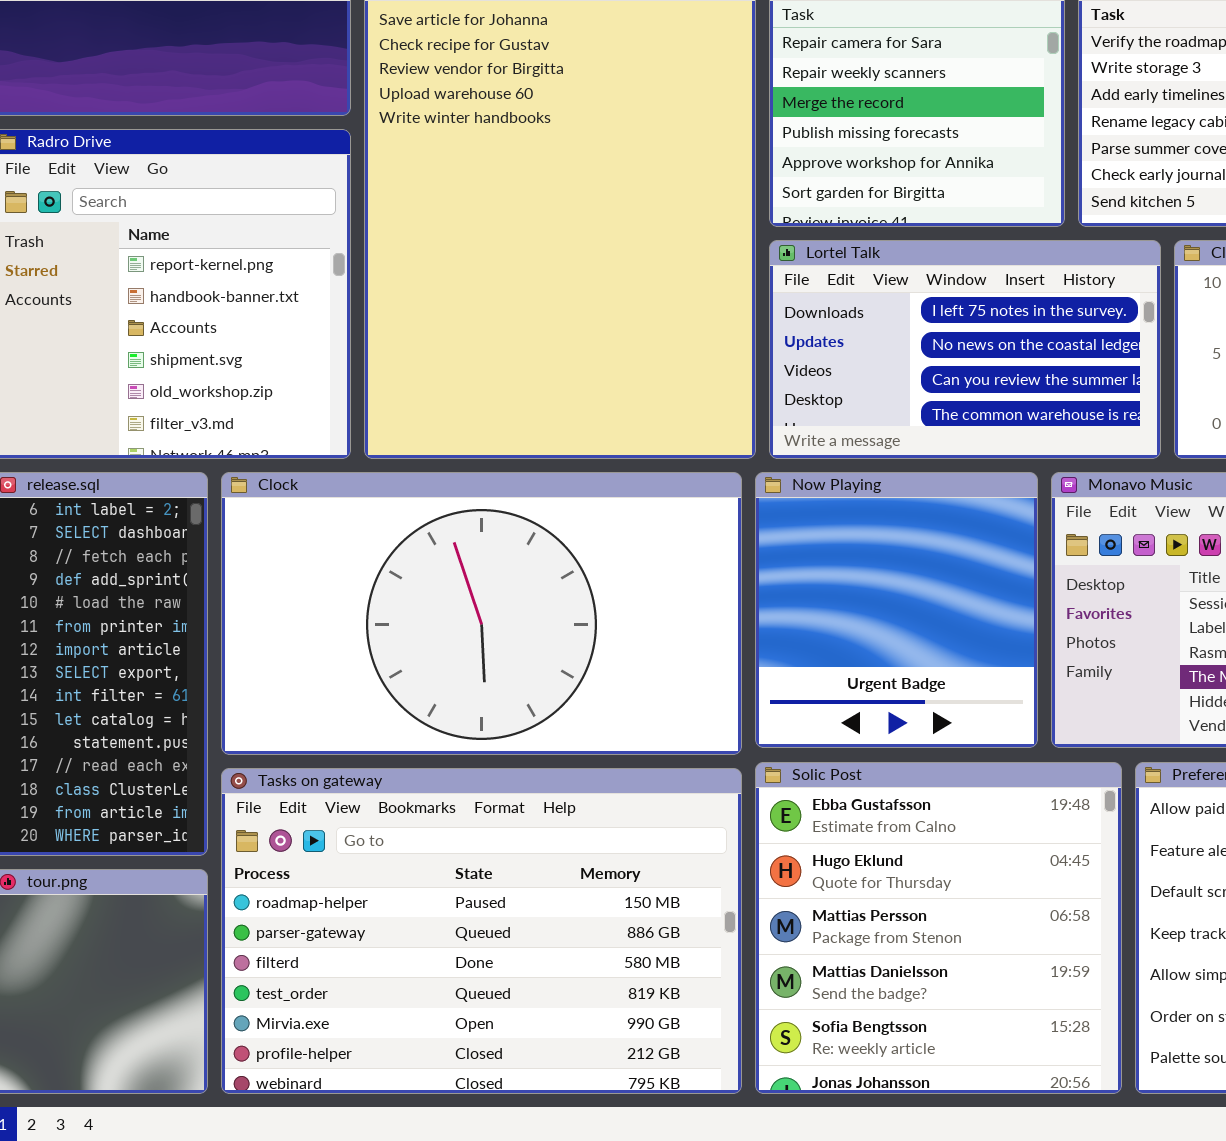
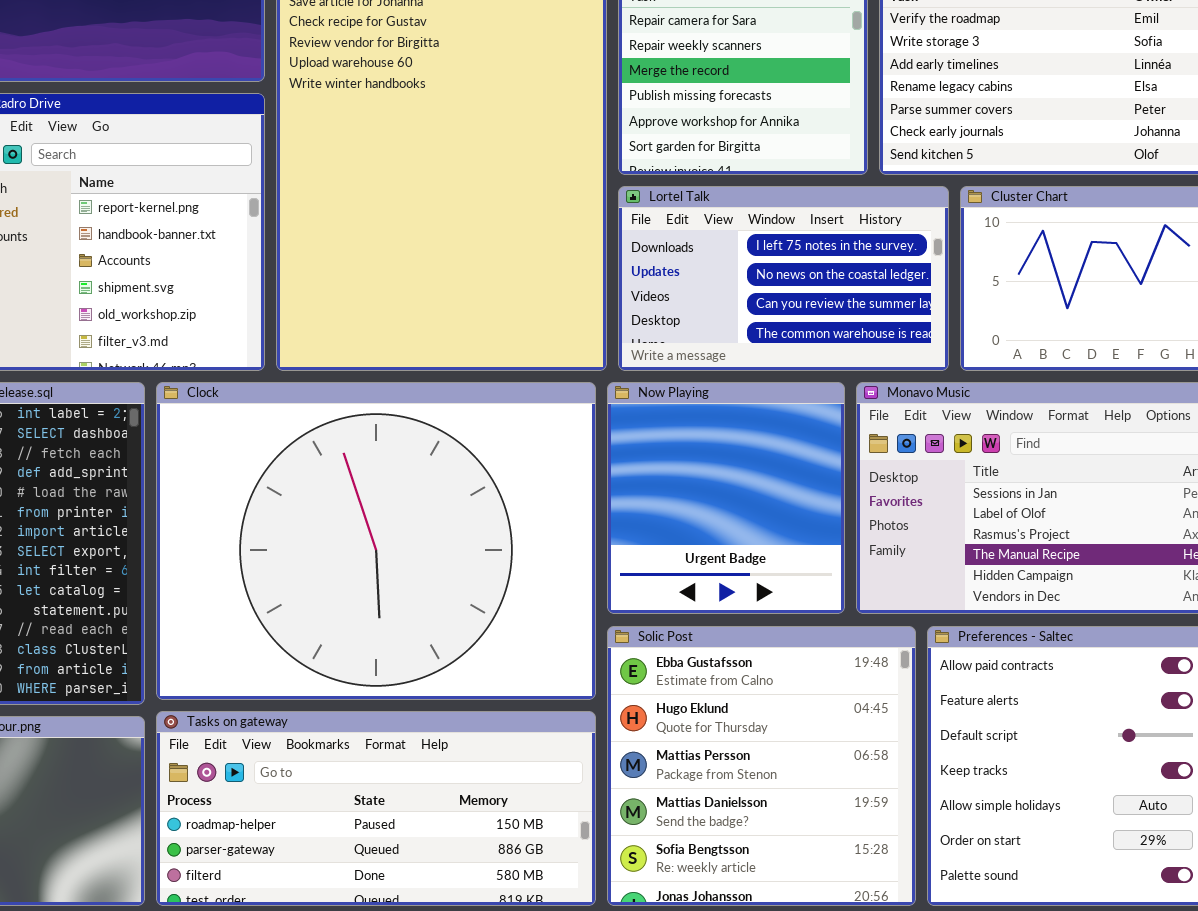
Clock: [221,472,742,755] -> [156,382,596,700], resized
Tasks on gateway: [221,768,742,1094] -> [156,711,596,906], resized

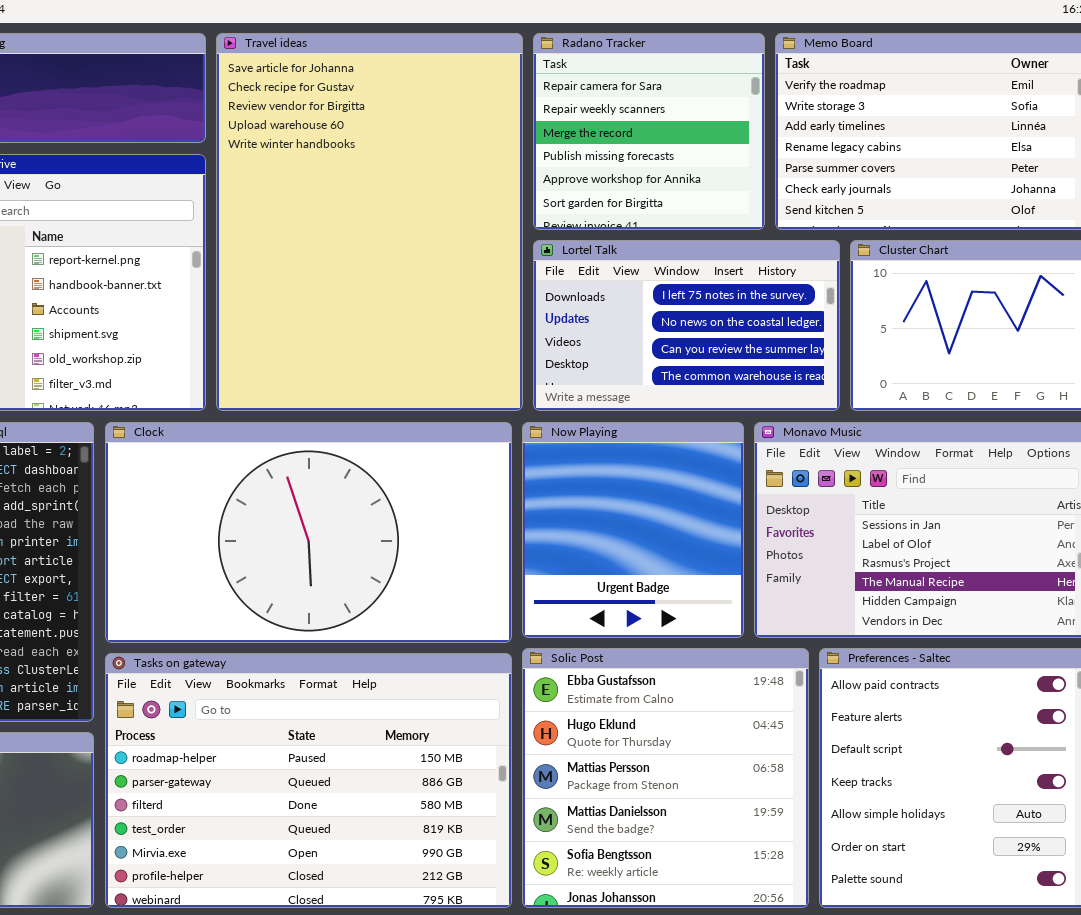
Clock: [156,382,596,700] -> [105,422,512,643], resized
Tasks on gateway: [156,711,596,906] -> [105,653,512,908], resized

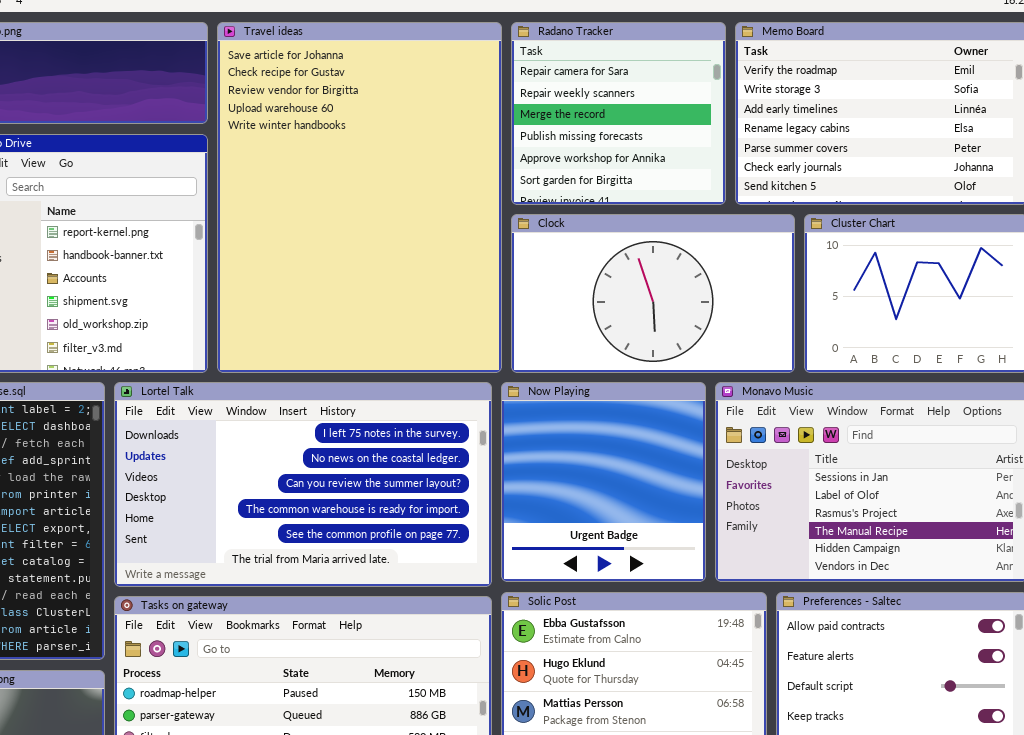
Lortel Talk: [533,240,840,411] -> [114,382,492,587], moved, resized
Clock: [105,422,512,643] -> [511,214,795,373], moved, resized

